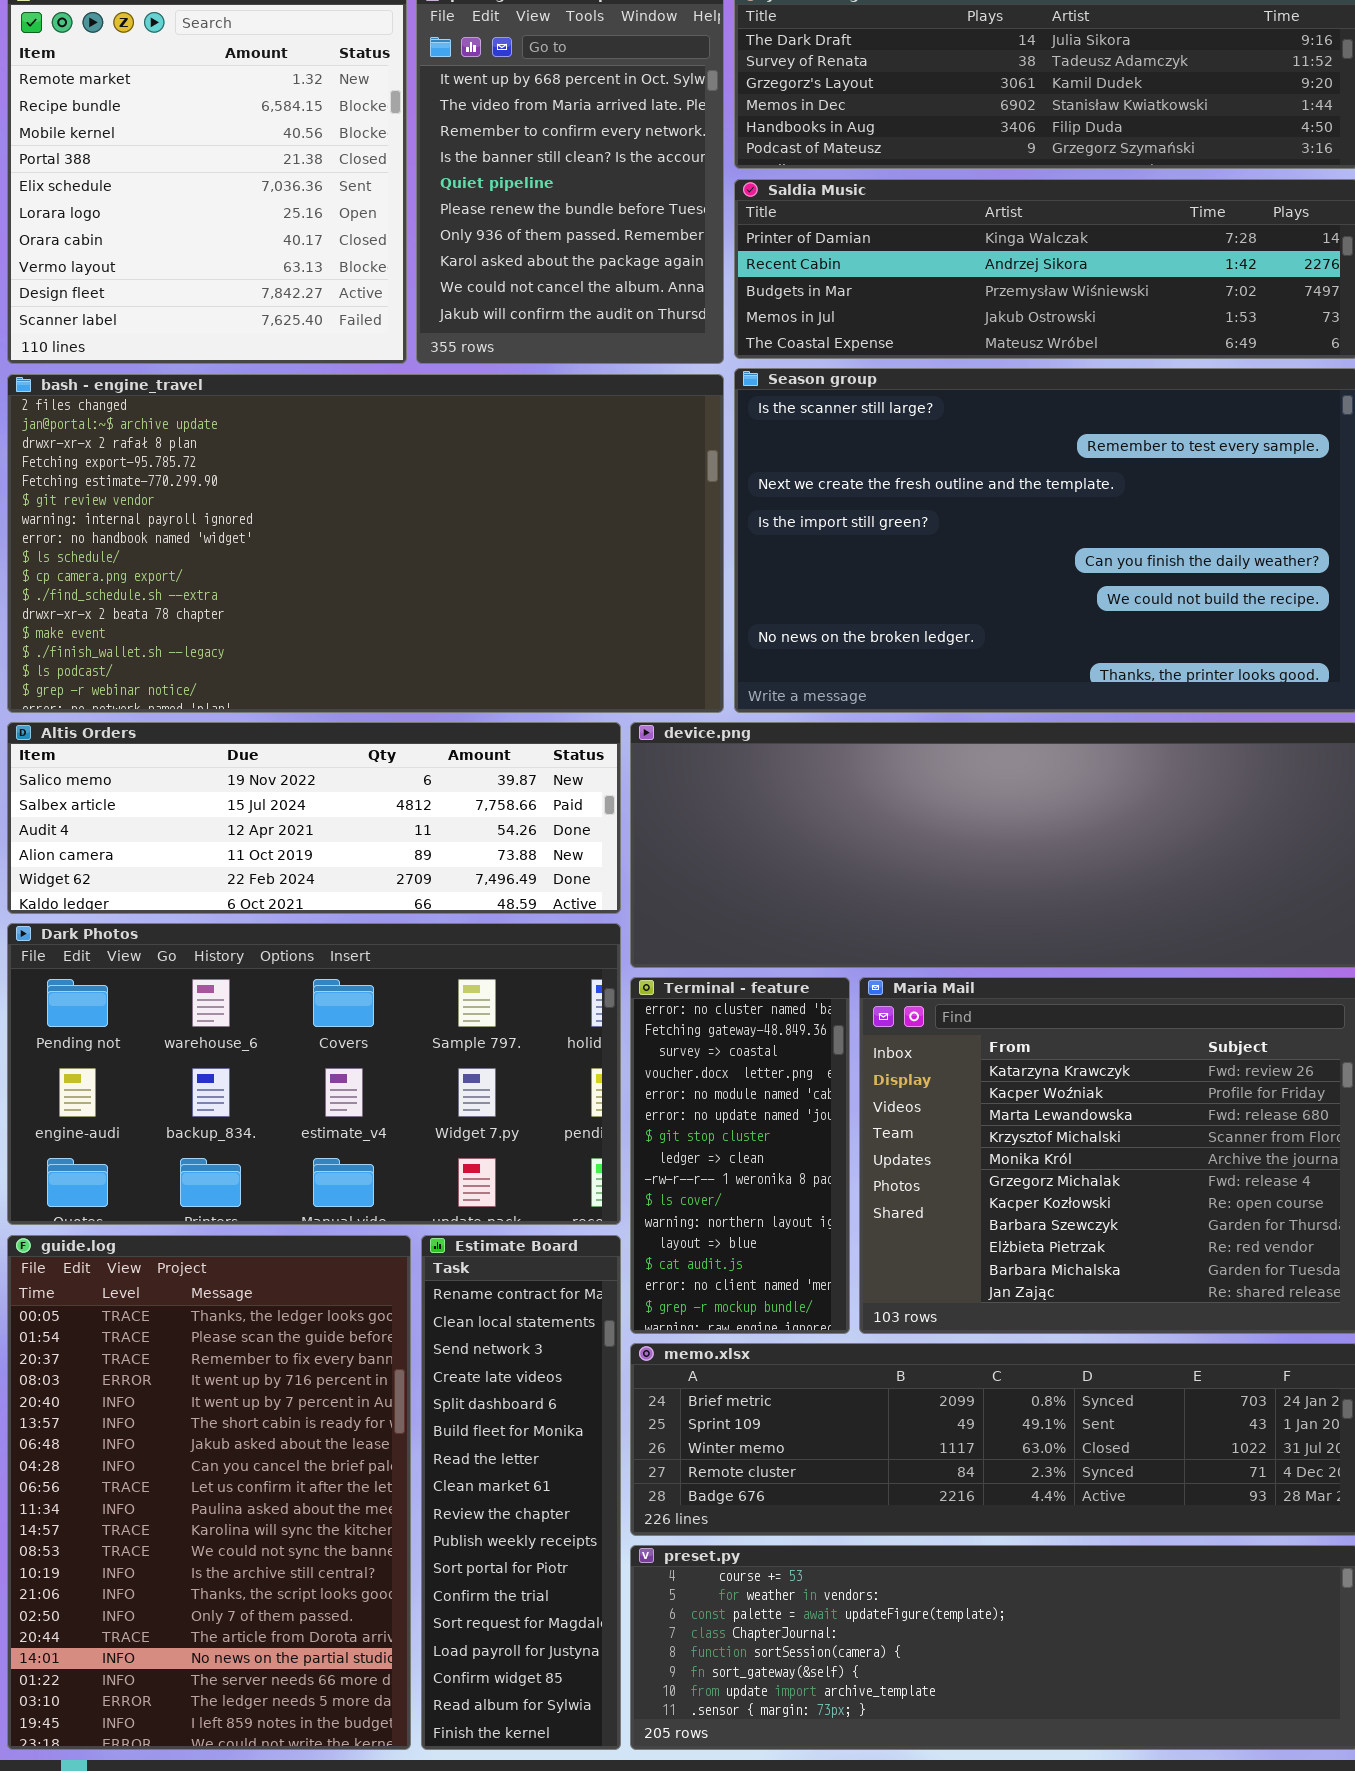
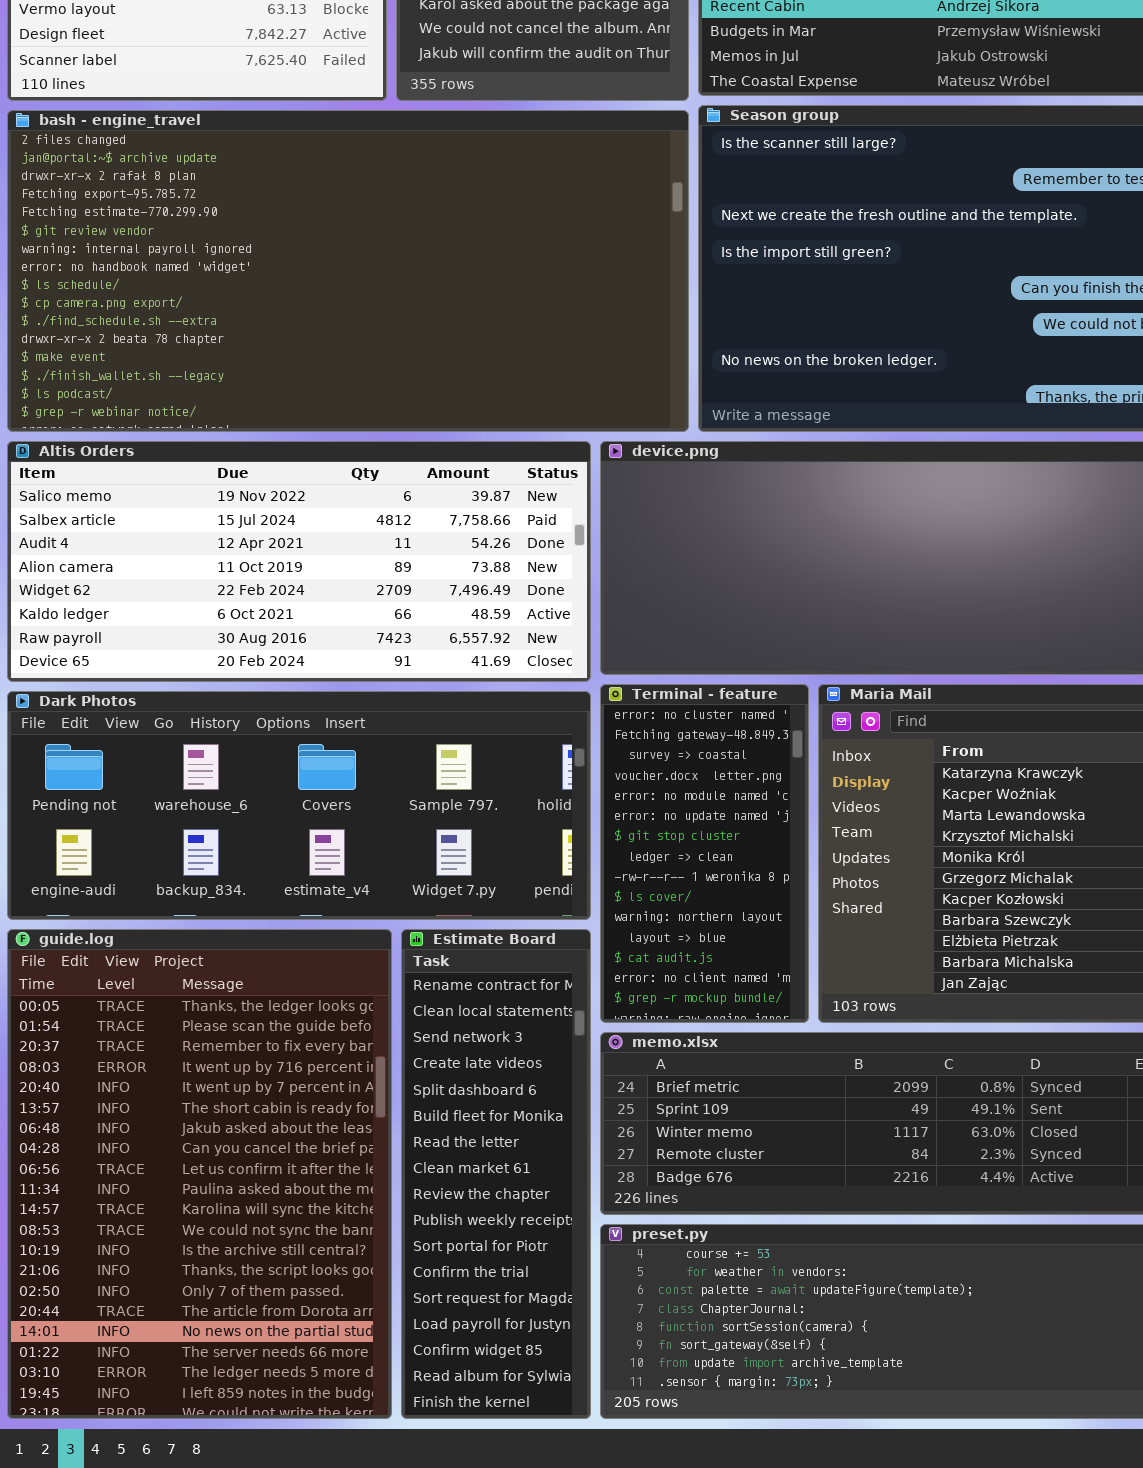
Altis Orders: [7,722,621,914] -> [7,441,591,682], resized
Dark Photos: [7,923,621,1225] -> [7,691,591,920], resized

